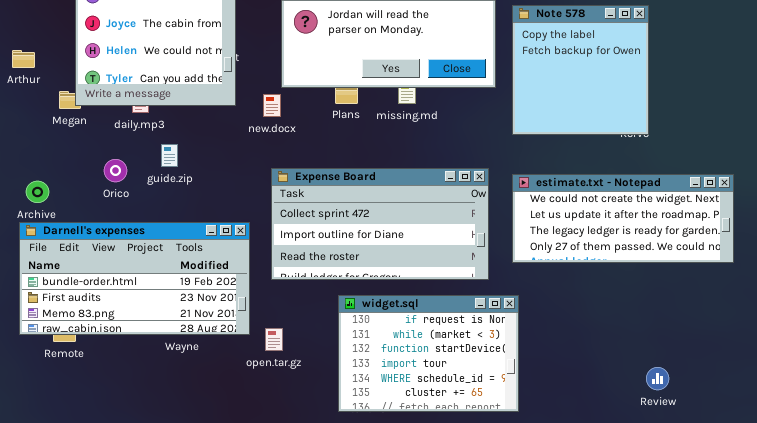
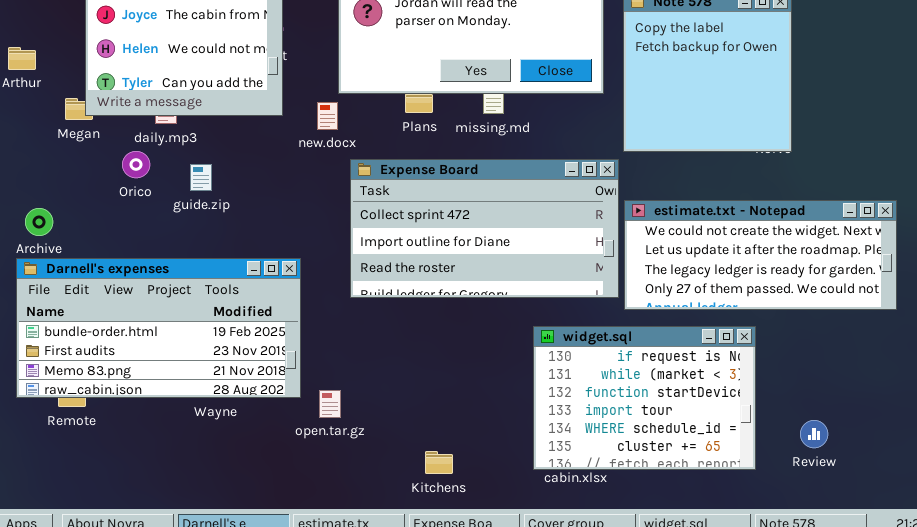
Orico: [104,159,127,182] -> [122,151,150,178], moved
Expense Board: [271,168,489,280] -> [350,159,619,298], moved
widget.sql: [338,295,519,412] -> [533,326,756,470], moved
Review: [646,367,669,390] -> [800,420,828,448], moved

